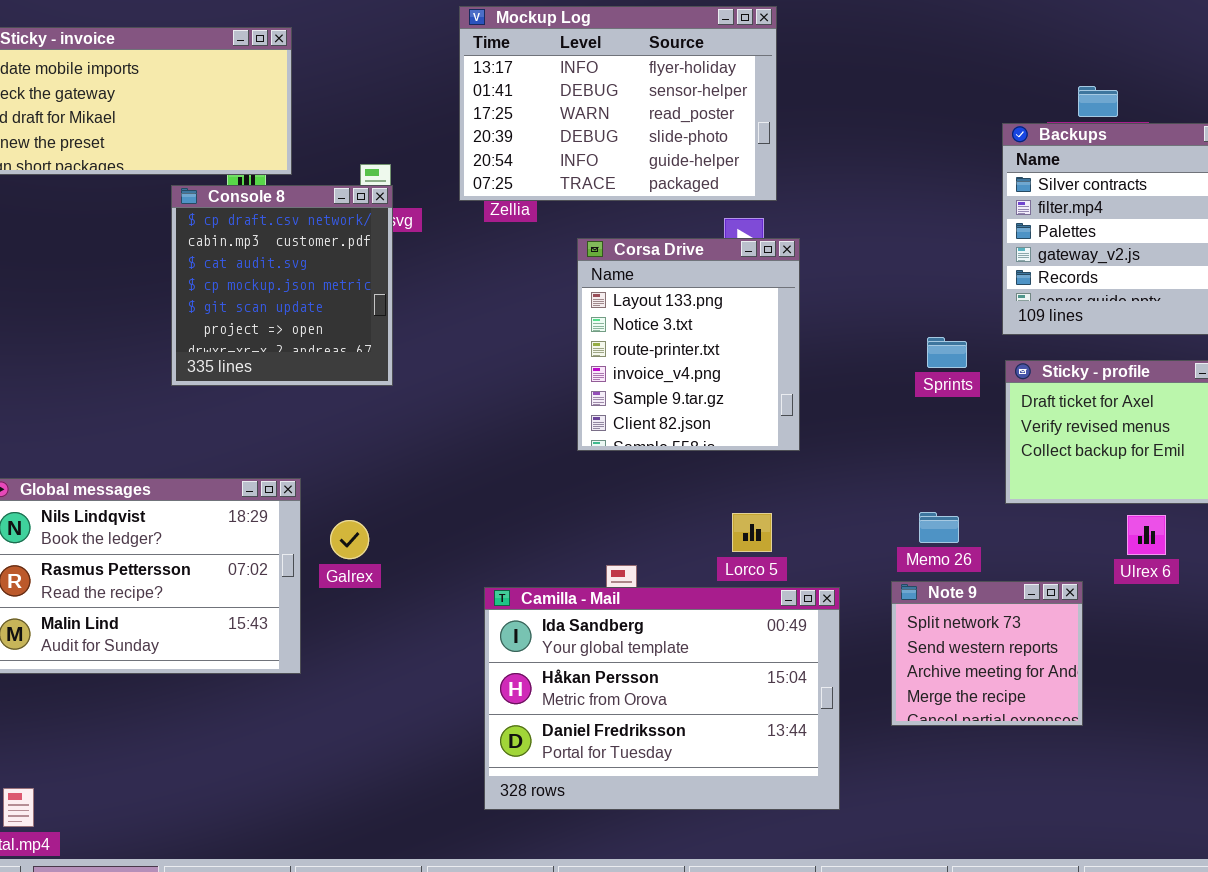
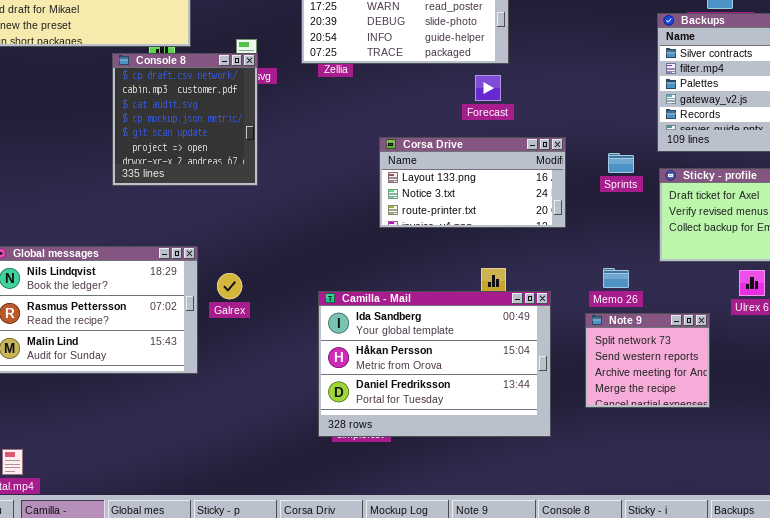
Corsa Drive: [577,238,800,451] -> [379,137,566,228], resized
Camilla - Mail: [484,587,840,810] -> [318,291,551,437], moved

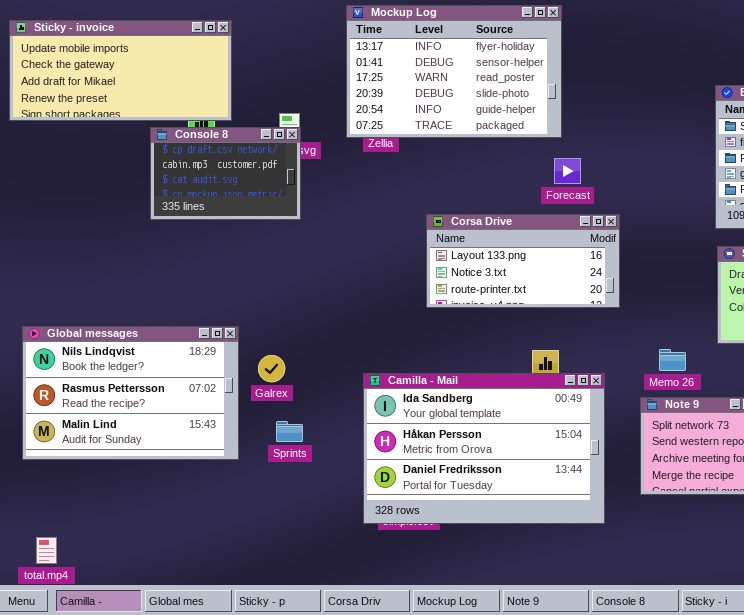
Console 8: [112,53,258,186] -> [150,127,301,220], resized
Forecast: [475,75,501,101] -> [554,158,581,184], moved
Sprints: [608,153,634,173] -> [276,421,303,442], moved

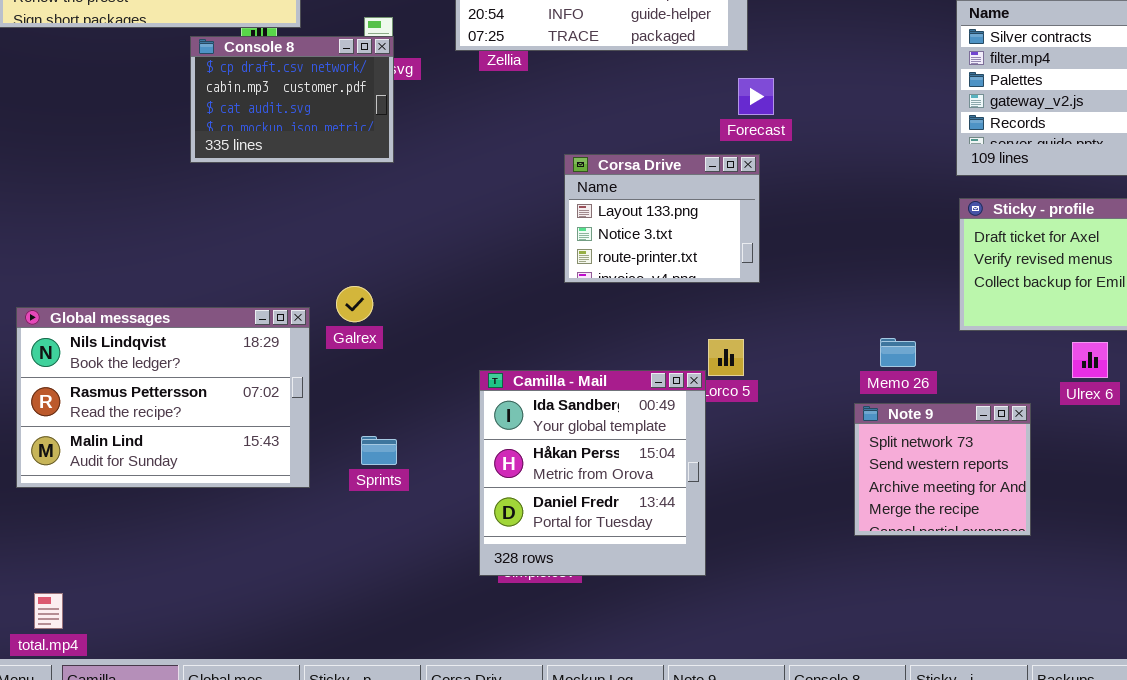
Corsa Drive: [426,214,620,308] -> [564,154,760,283], resized
Galrex: [258,355,285,382] -> [336,286,373,322], moved
Camilla - Mail: [363,373,605,524] -> [479,370,706,576], resized

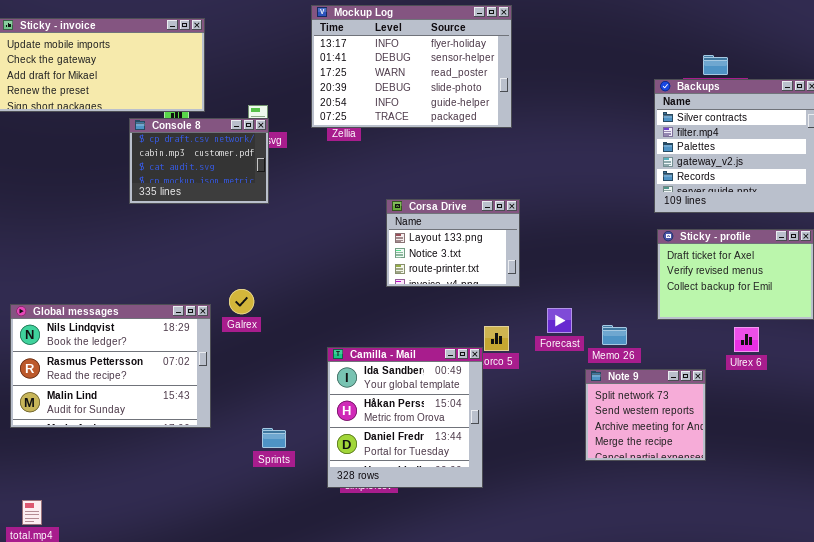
Forecast: [738,78,774,115] -> [547,308,572,333], moved
Sprints: [361,436,397,465] -> [262,428,286,448], moved

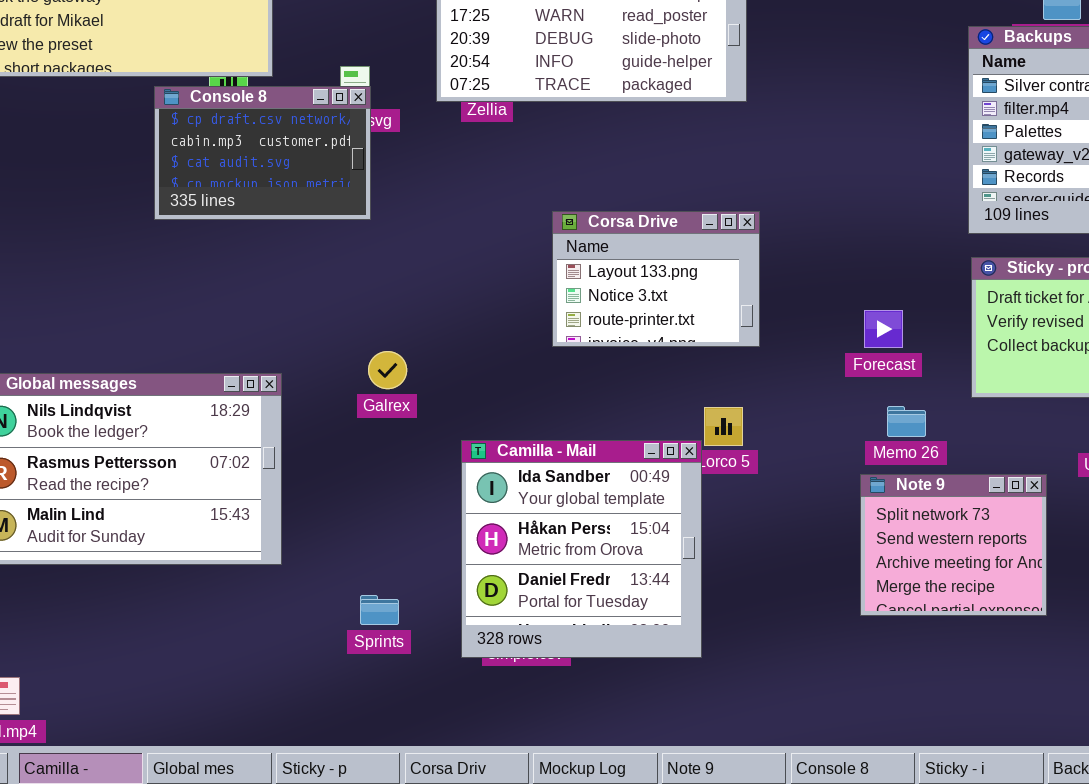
Galrex: [229,289,254,314] -> [368,351,407,389], moved
Forecast: [547,308,572,333] -> [864,310,903,348], moved
Sprints: [262,428,286,448] -> [360,595,399,625], moved

